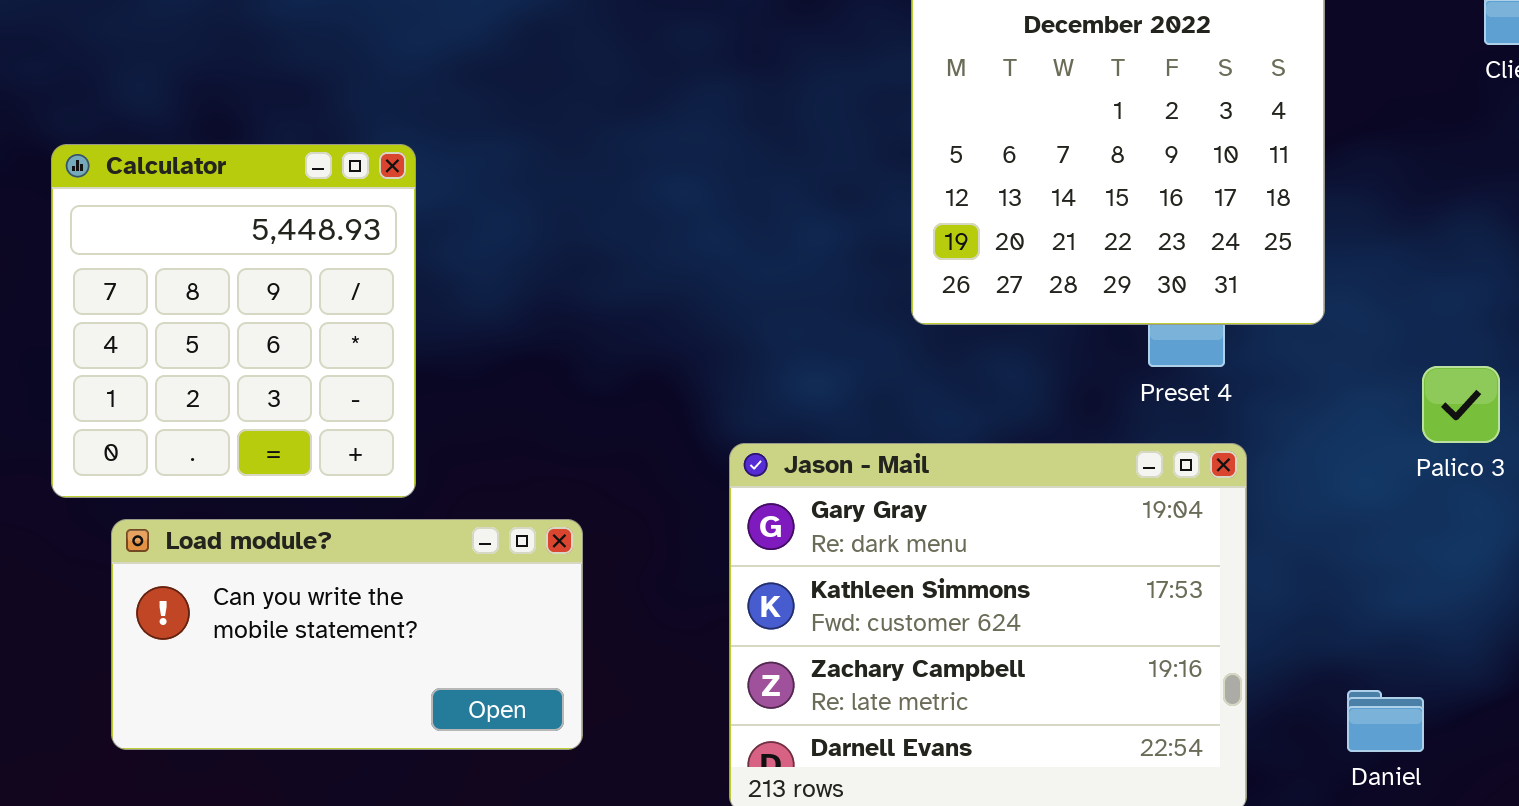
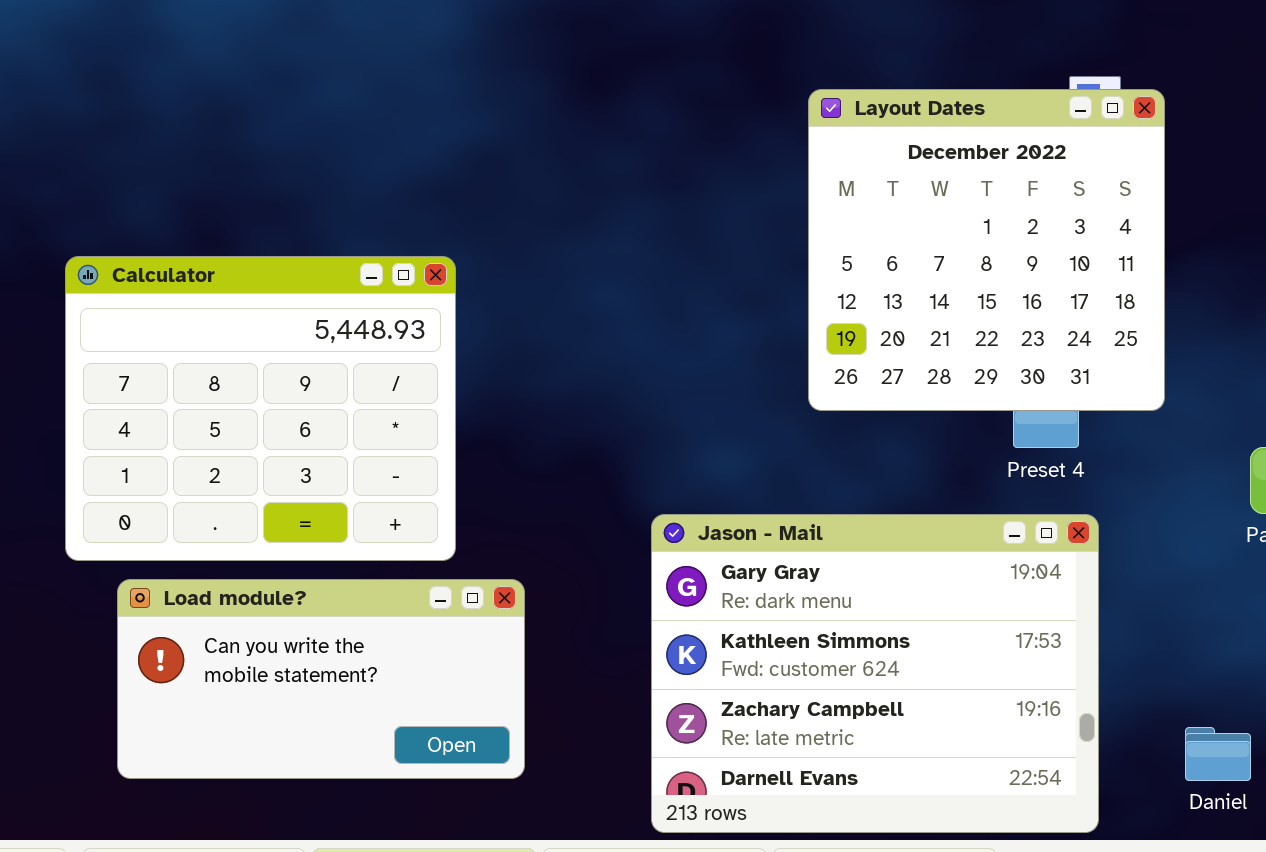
Calculator: [51,144,416,498] -> [65,256,456,561], resized

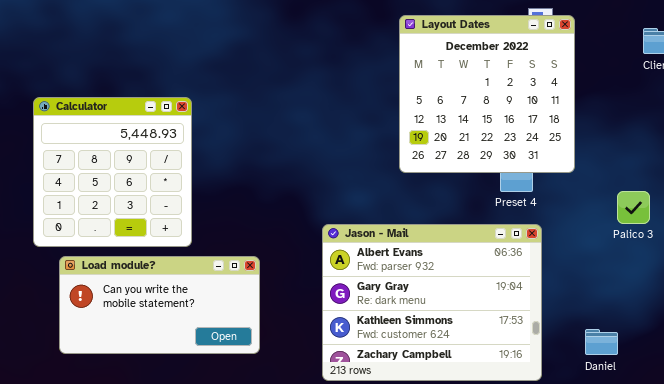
Calculator: [65,256,456,561] -> [33,97,192,247], resized
Jason - Mail: [651,514,1099,833] -> [322,224,542,381], scrolled up 1 row

